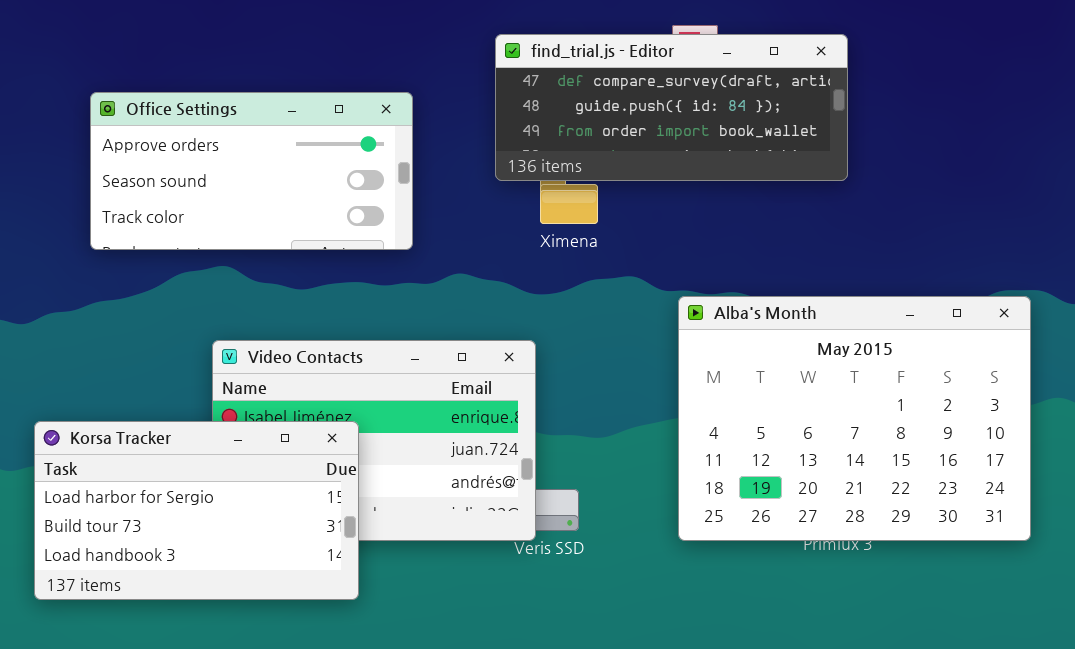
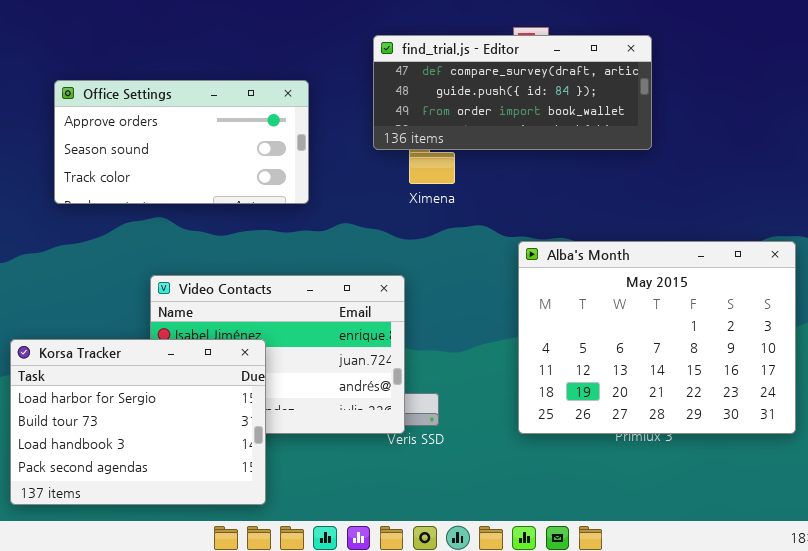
Korsa Tracker: [34,421,359,600] -> [10,339,266,505], resized

